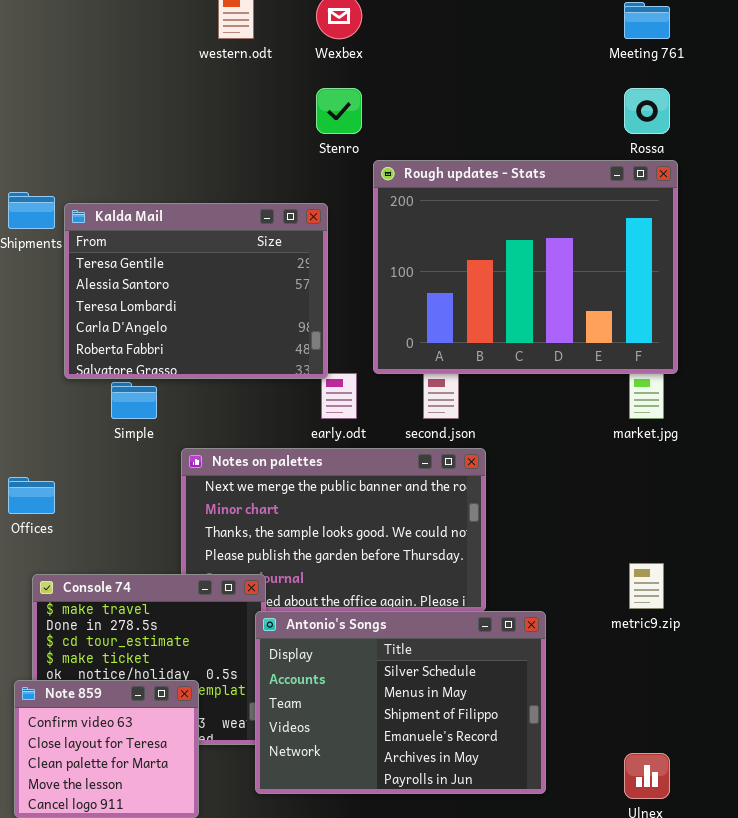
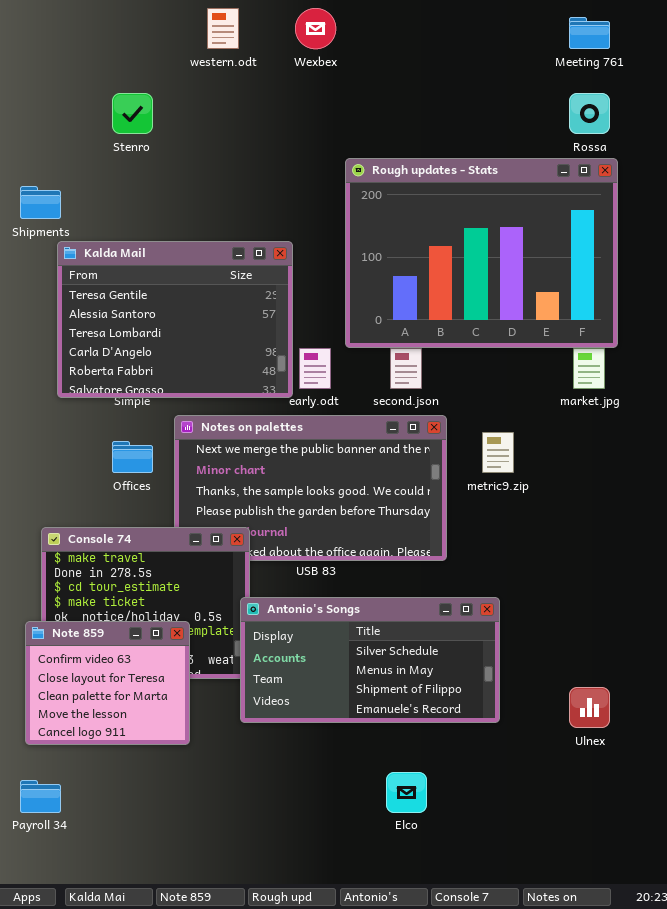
Stenro: [316,88,362,134] -> [112,93,153,134], moved
Kalda Mail: [64,203,328,379] -> [57,241,293,398], moved
Offices: [8,477,55,514] -> [112,441,153,473], moved
metric9.zip: [629,563,664,609] -> [482,432,514,473], moved
Antonio's Songs: [255,611,546,794] -> [240,597,500,723], resized

